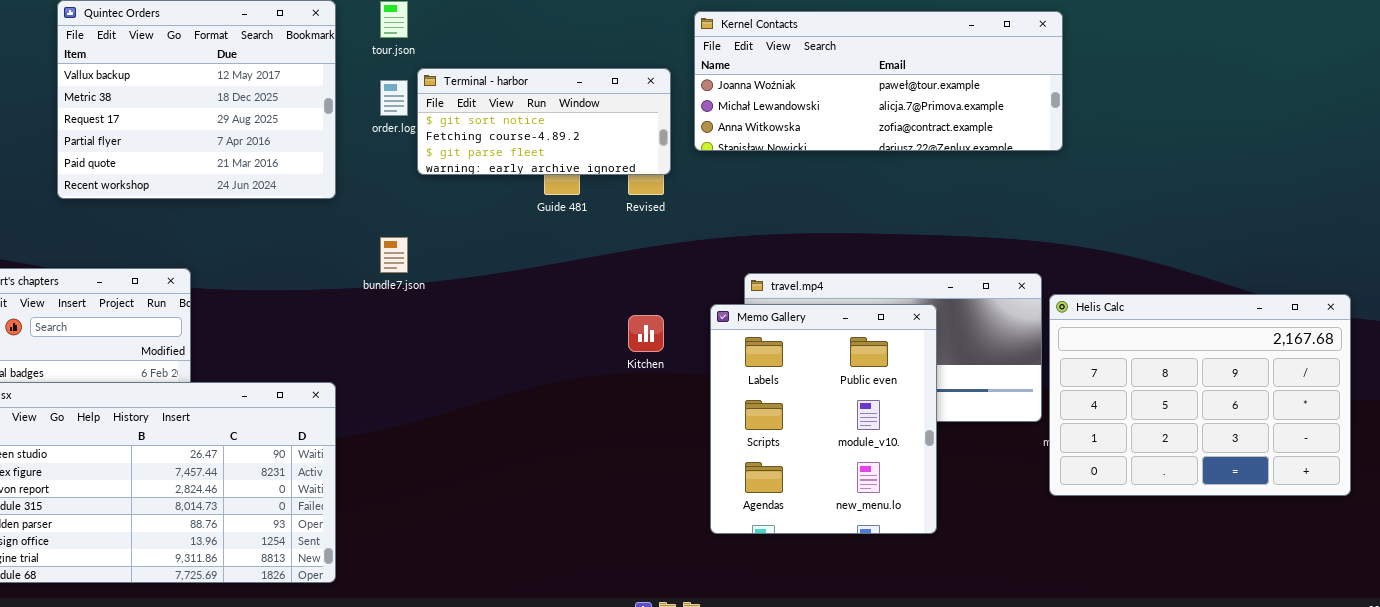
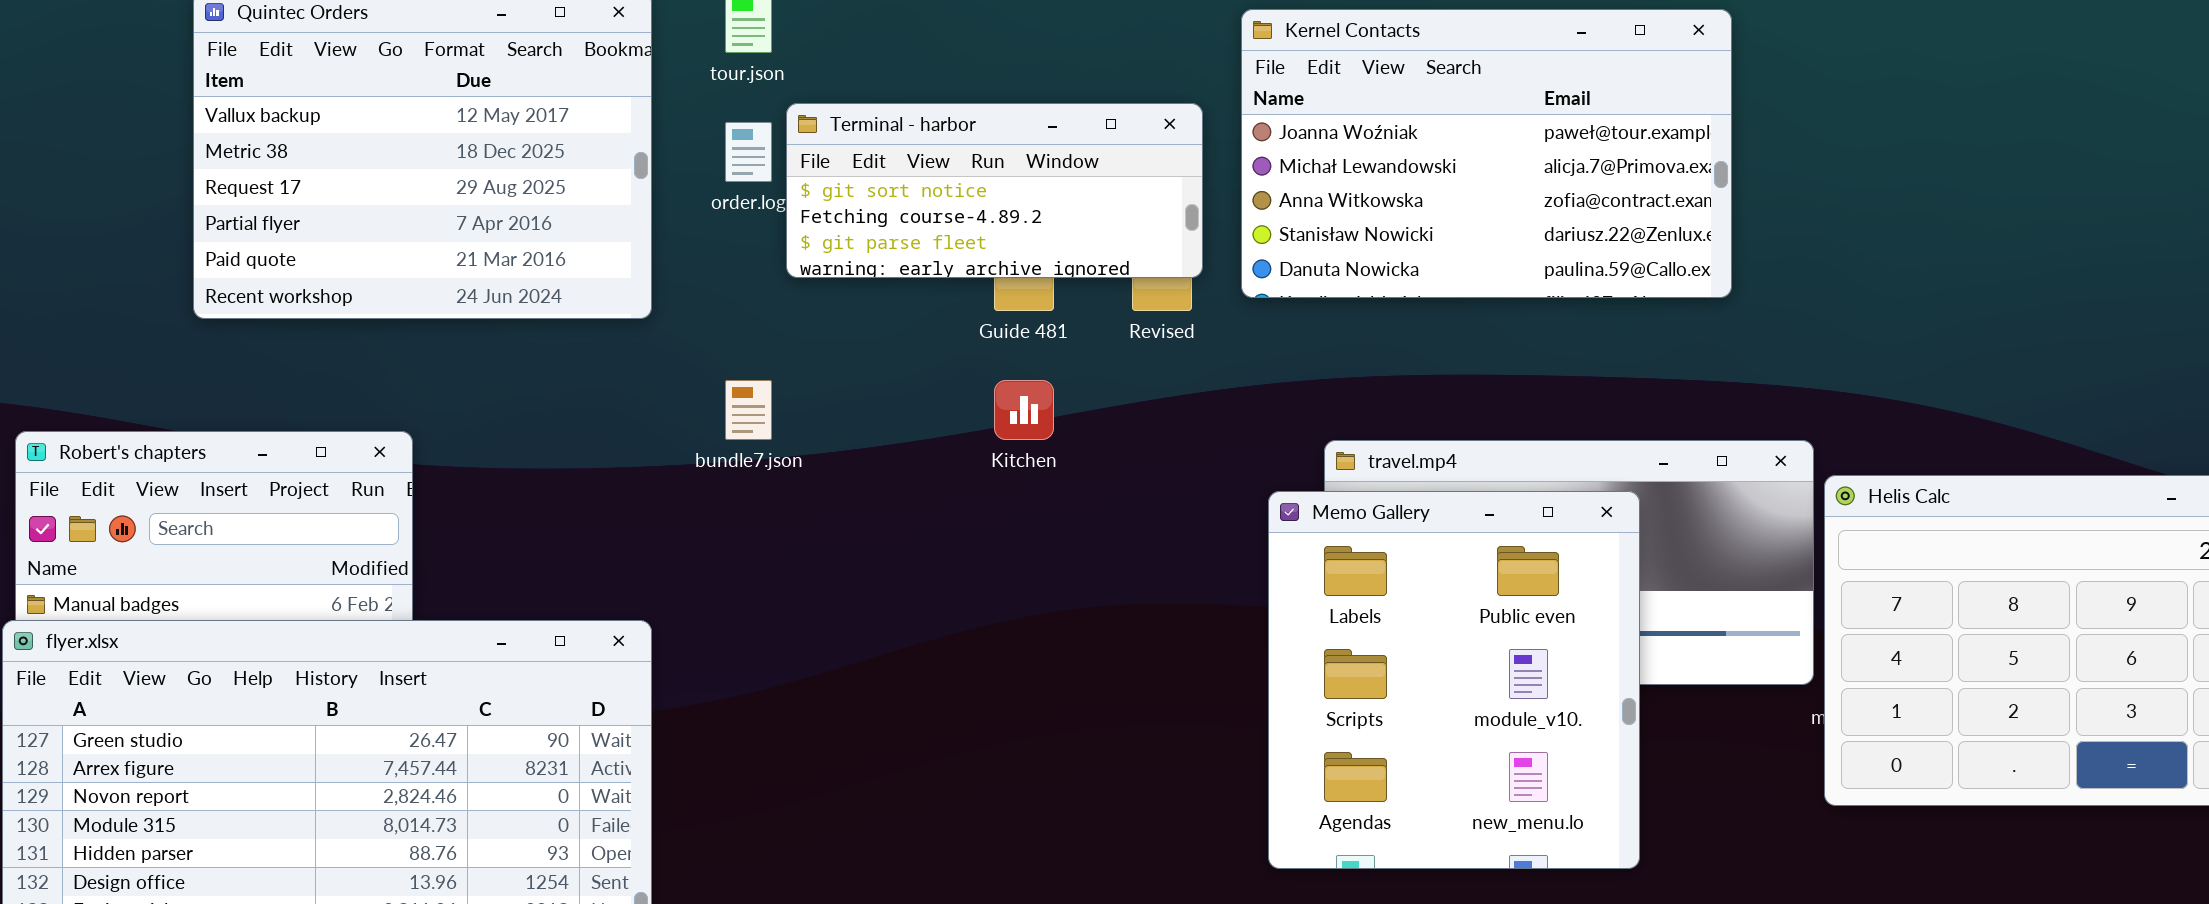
Kernel Contacts: [694,11,1063,151] -> [1241,9,1732,298], resized
Kitchen: [628,315,664,352] -> [994,380,1054,440], moved

